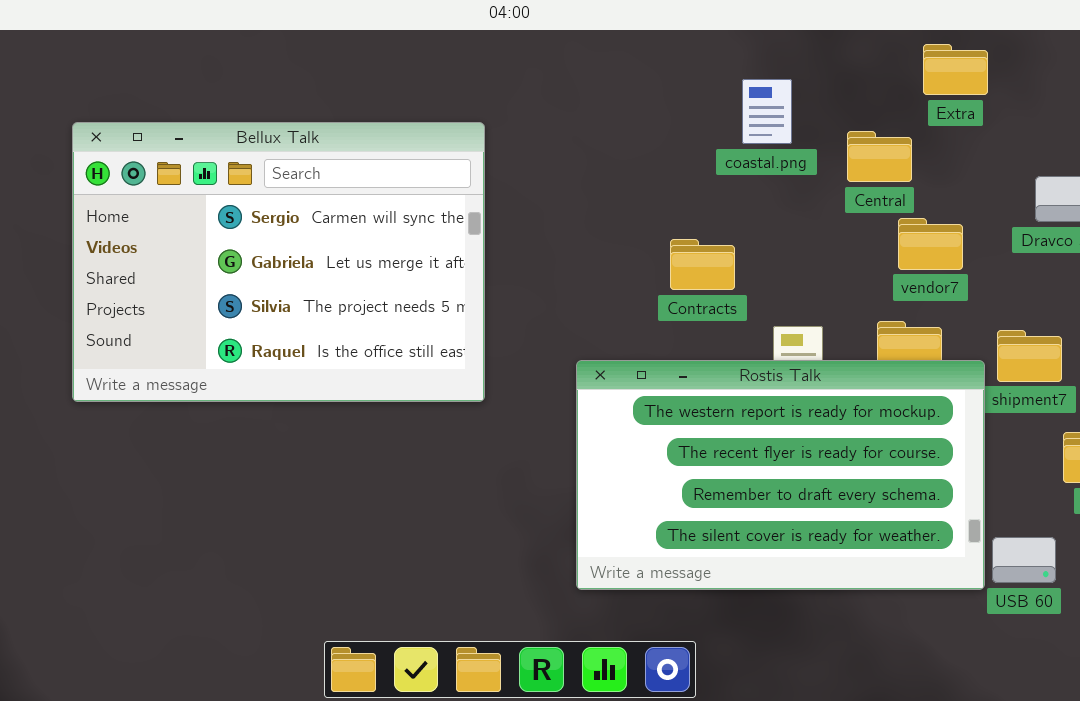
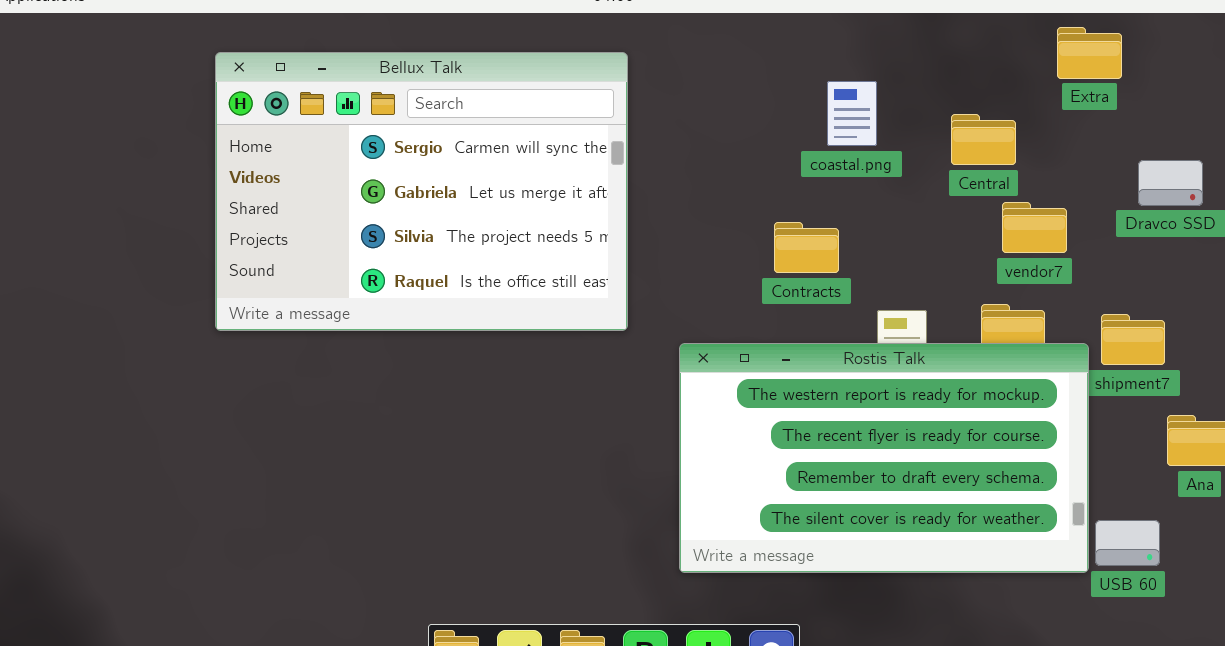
Extra: [923,44,988,95] -> [1057,27,1122,79], moved
coastal.png: [742,79,792,144] -> [827,81,877,146], moved
Bellux Talk: [72,122,485,402] -> [215,52,628,331], moved

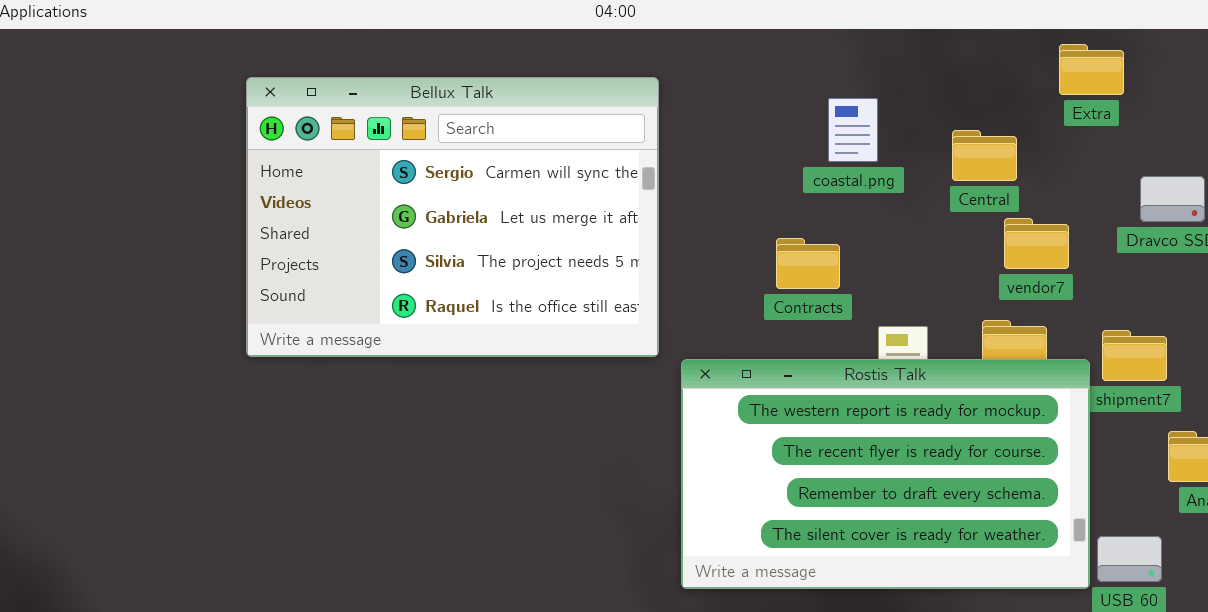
Bellux Talk: [215,52,628,331] -> [246,77,659,357], moved

